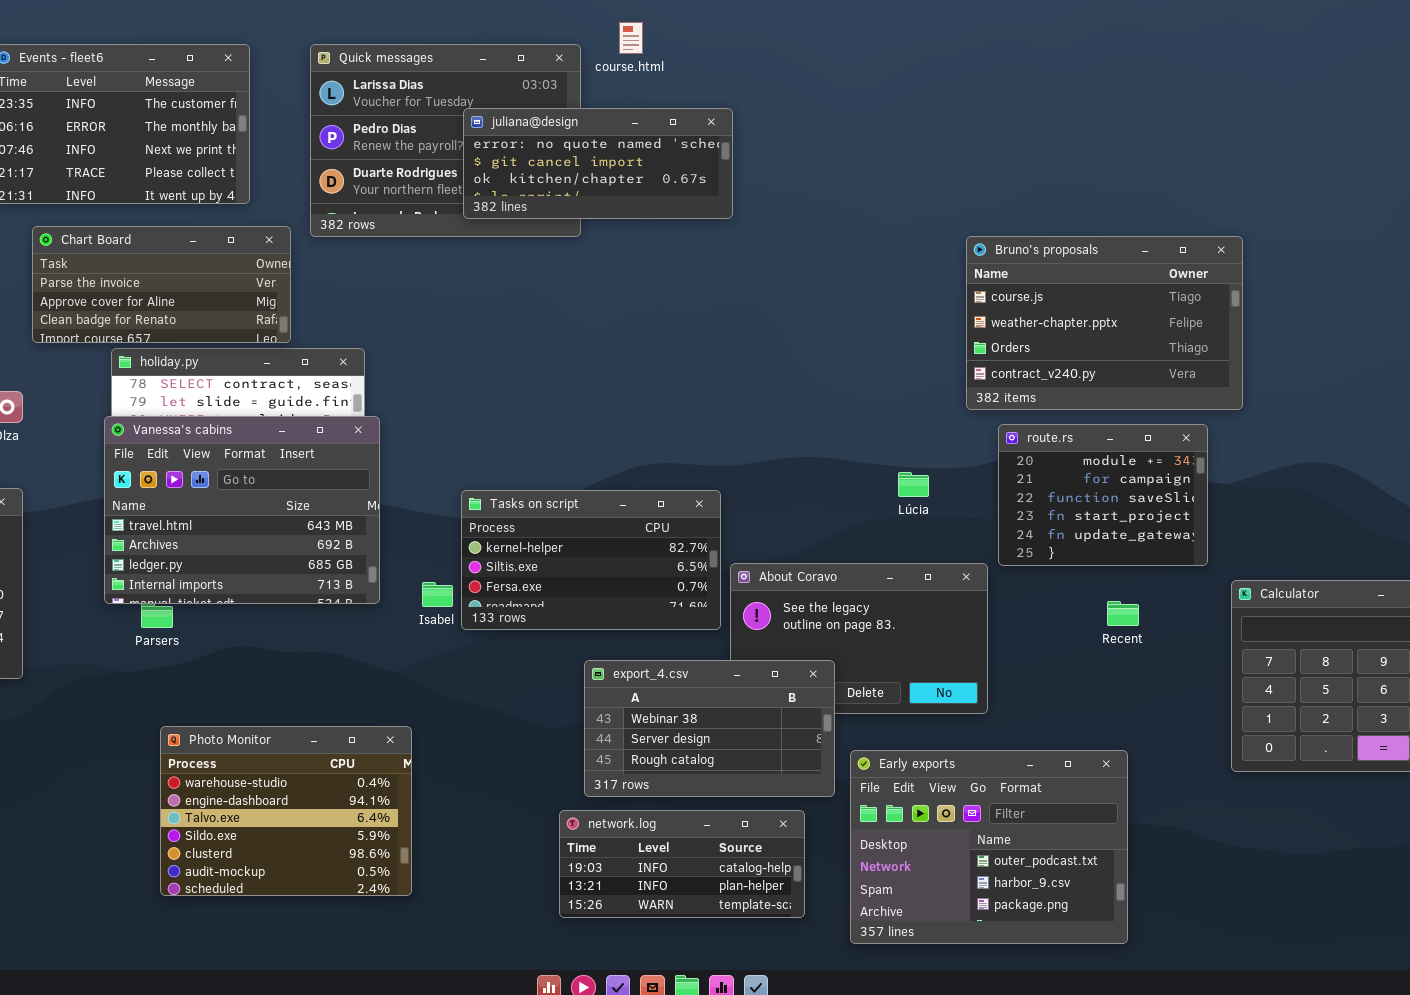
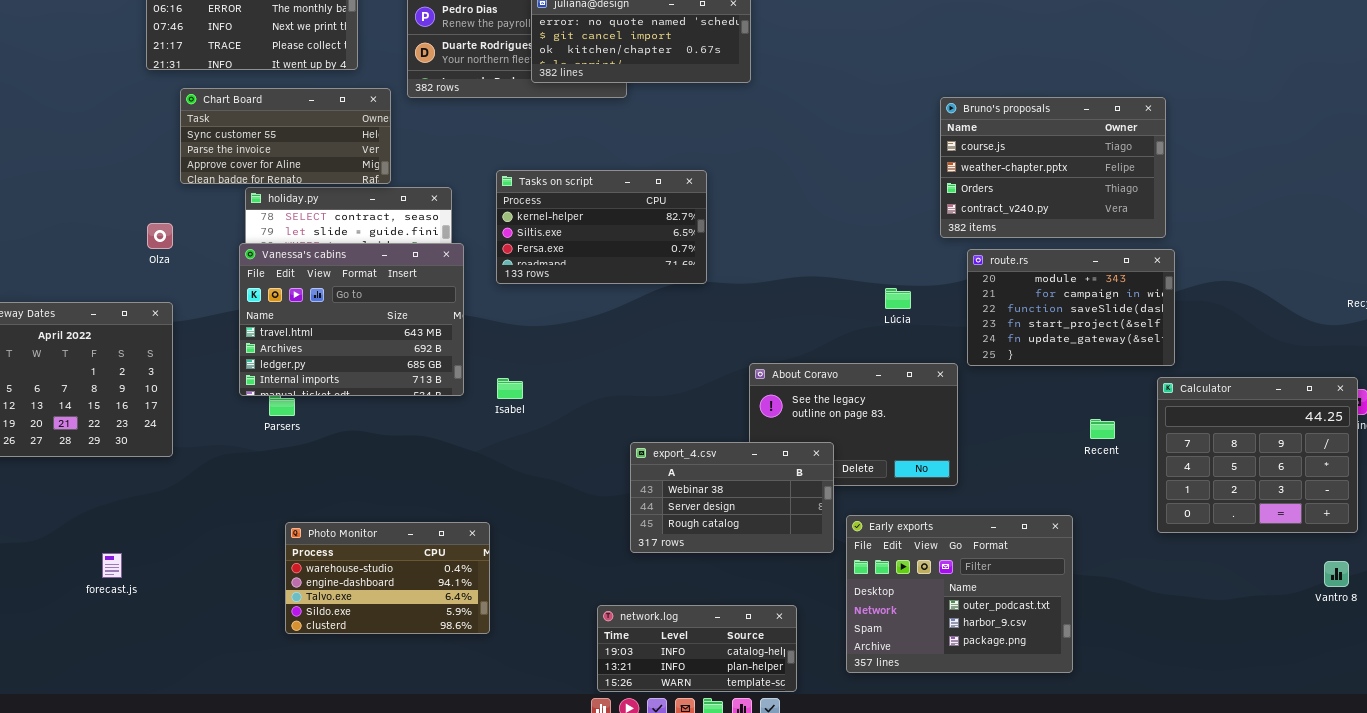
Chart Board: [32,226,291,343] -> [180,88,391,184], scrolled up 1 row
route.rs: [998,424,1208,566] -> [967,249,1175,366], resized
Tasks on script: [461,490,721,630] -> [496,170,707,284], moved
Recent: [1107,601,1139,626] -> [1090,419,1115,439], moved
Photo Monitor: [160,726,412,896] -> [285,522,490,634], resized
network.log: [559,810,805,918] -> [597,605,797,692], moved

